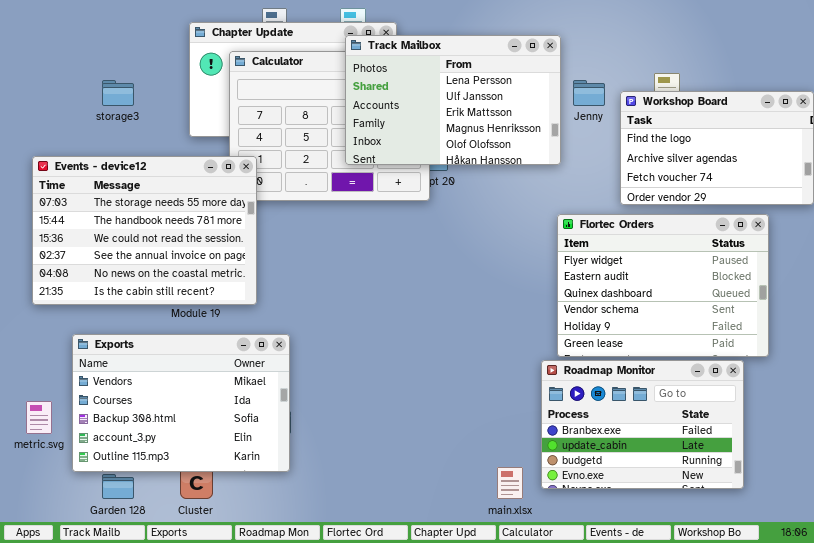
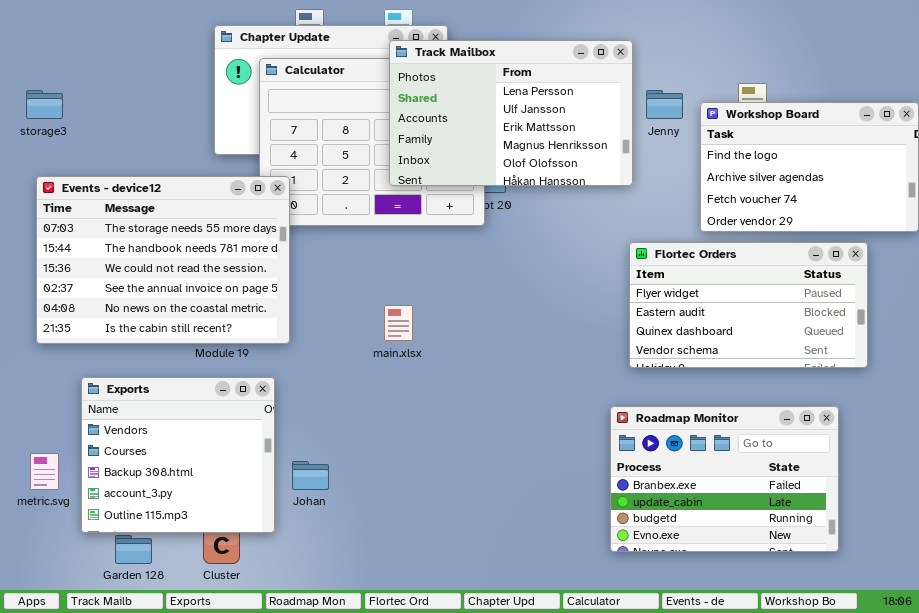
storage3: [102,80,134,106] -> [26,90,63,119], moved
Flortec Orders: [557,214,769,357] -> [629,242,868,368], resized
Exports: [72,334,290,472] -> [81,377,275,533], resized
main.xlsx: [497,467,523,499] -> [384,305,413,341], moved

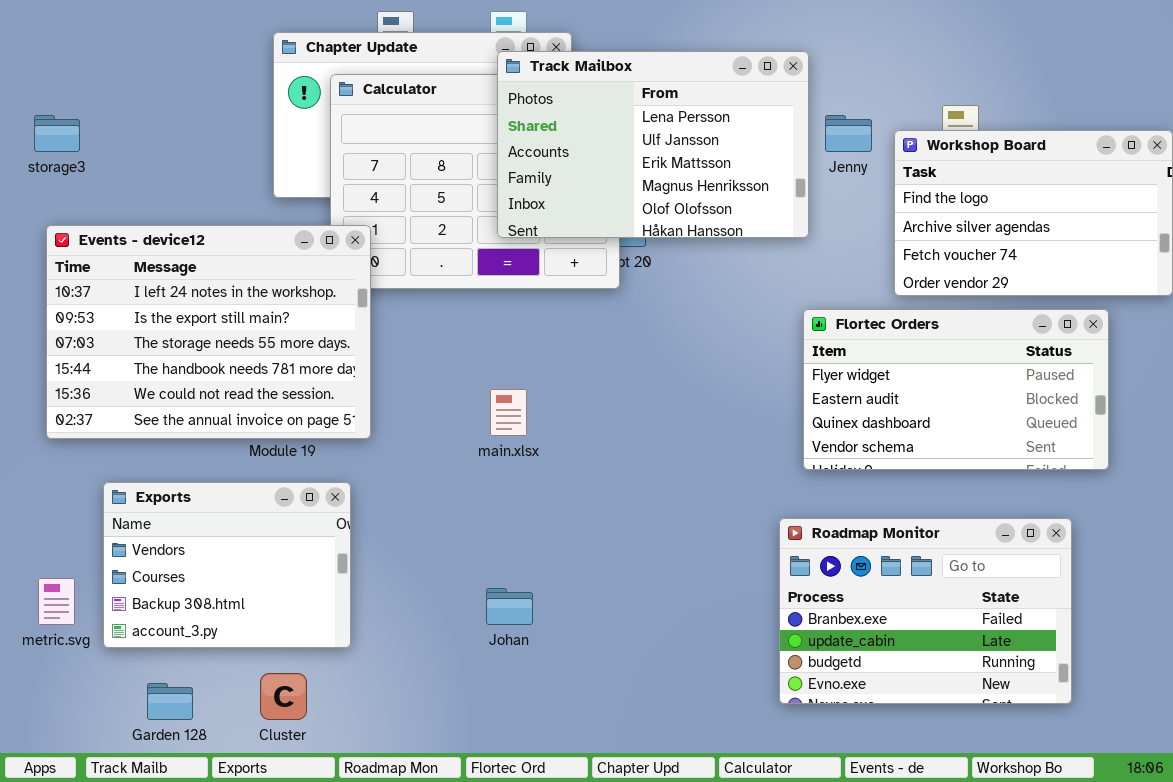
Events - device12: [36,176,290,344] -> [46,225,371,439], scrolled up 2 rows
Exports: [81,377,275,533] -> [103,482,351,648], resized
Johan: [292,461,329,490] -> [486,588,533,625], moved

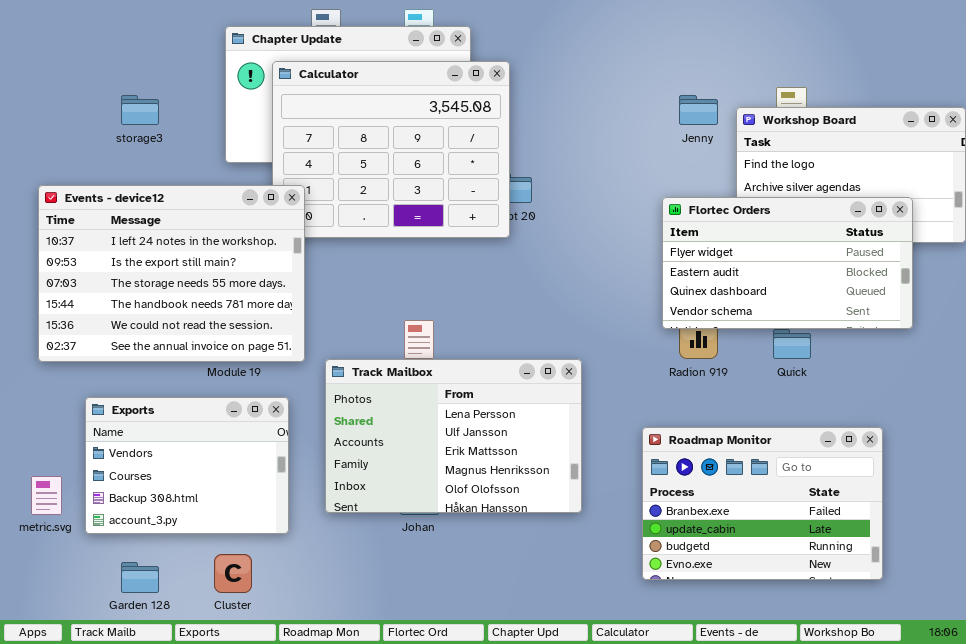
Track Mailbox: [497,51,809,238] -> [325,359,582,513], moved
storage3: [34,115,80,152] -> [121,95,159,125], moved
Flortec Orders: [803,309,1109,470] -> [662,197,913,329], moved

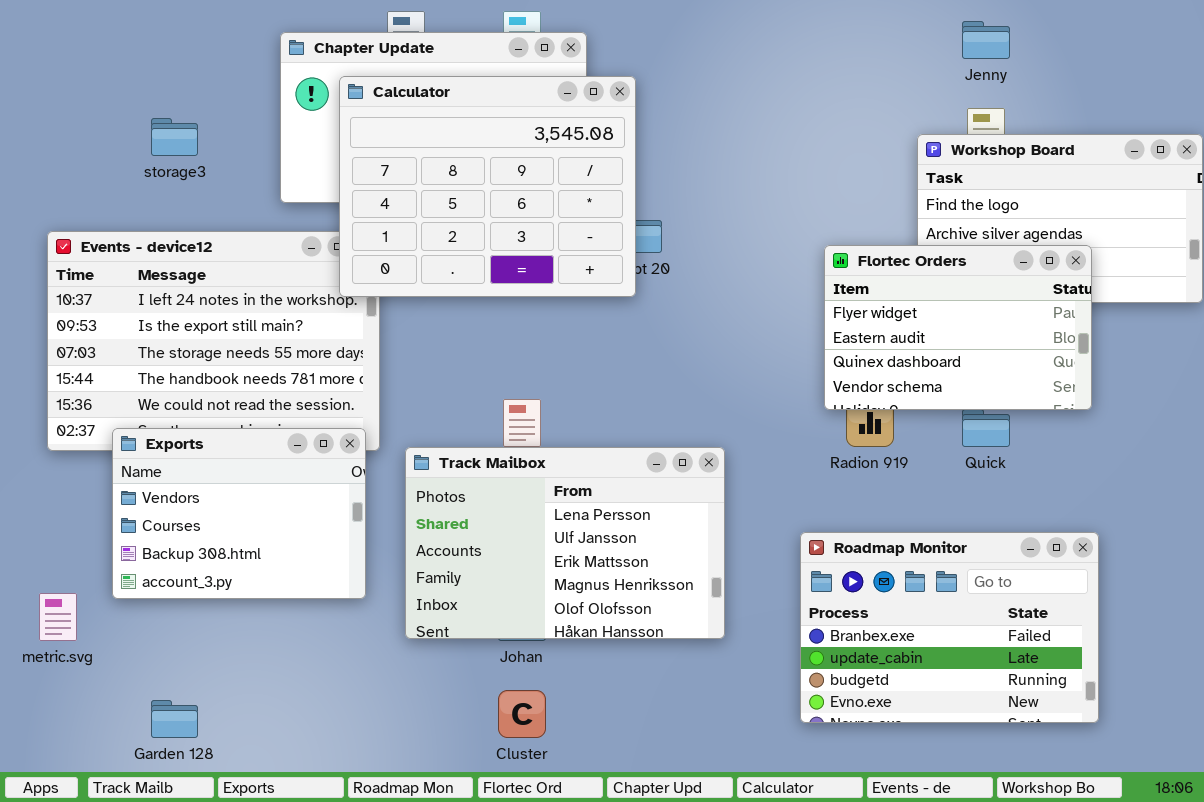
Calculator: [272,61,510,238] -> [339,76,636,297], raised
Jenny: [679,95,718,125] -> [962,21,1010,59], moved
Flortec Orders: [662,197,913,329] -> [824,245,1092,410], resized
Exports: [85,397,289,534] -> [112,428,366,599], moved
Cluster: [214,554,252,593] -> [498,690,546,738], moved

